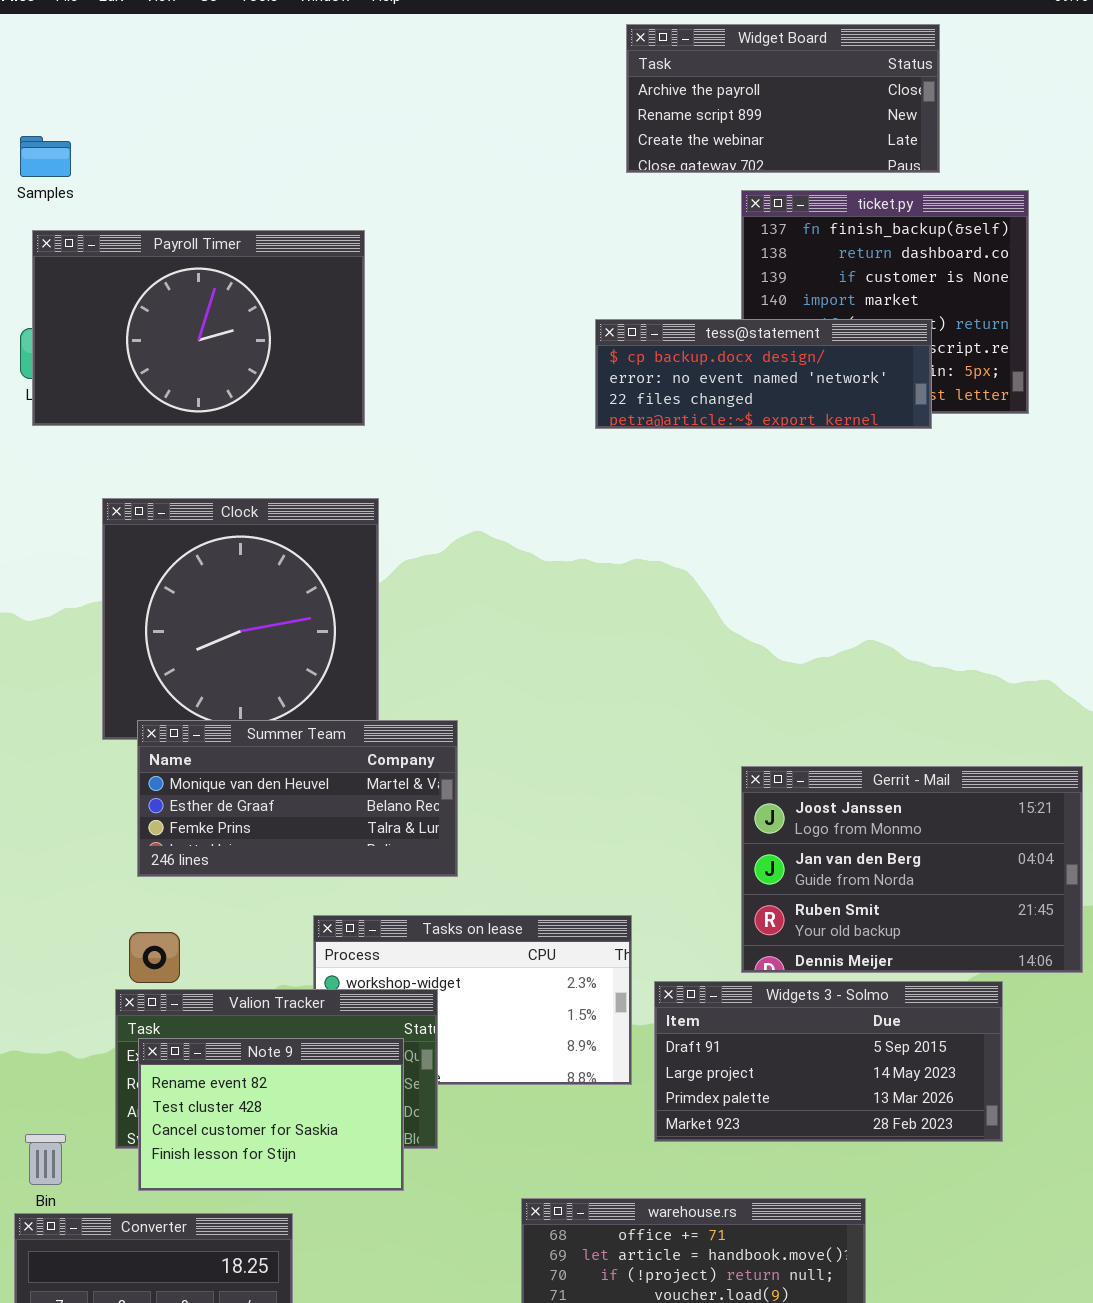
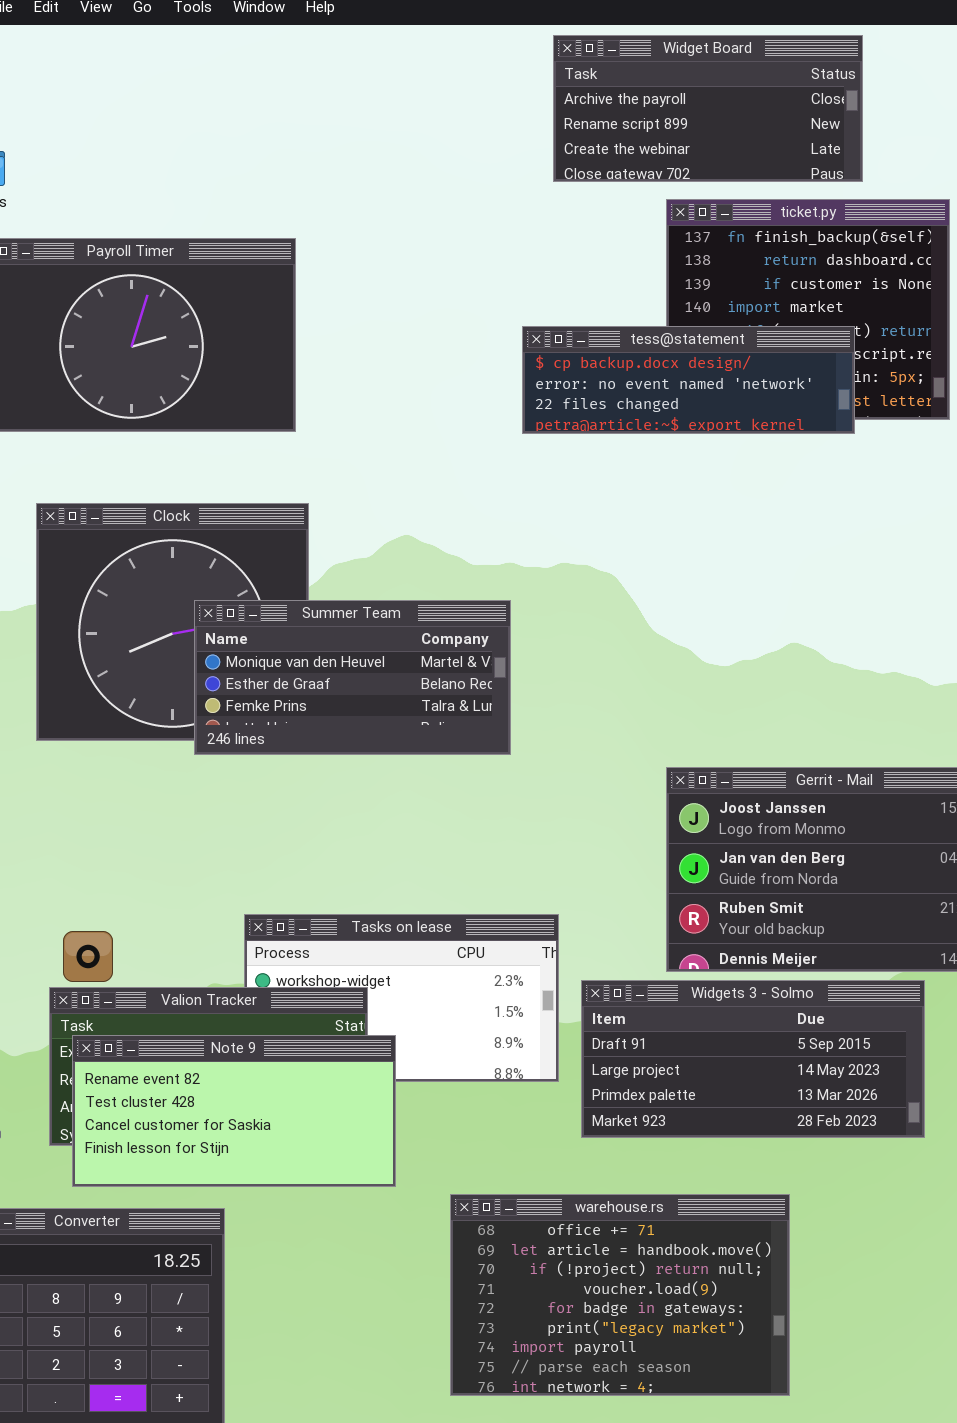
Summer Team: [137,720,458,877] -> [194,600,511,755], moved
Note 9: [138,1038,404,1191] -> [72,1035,396,1187], resized

